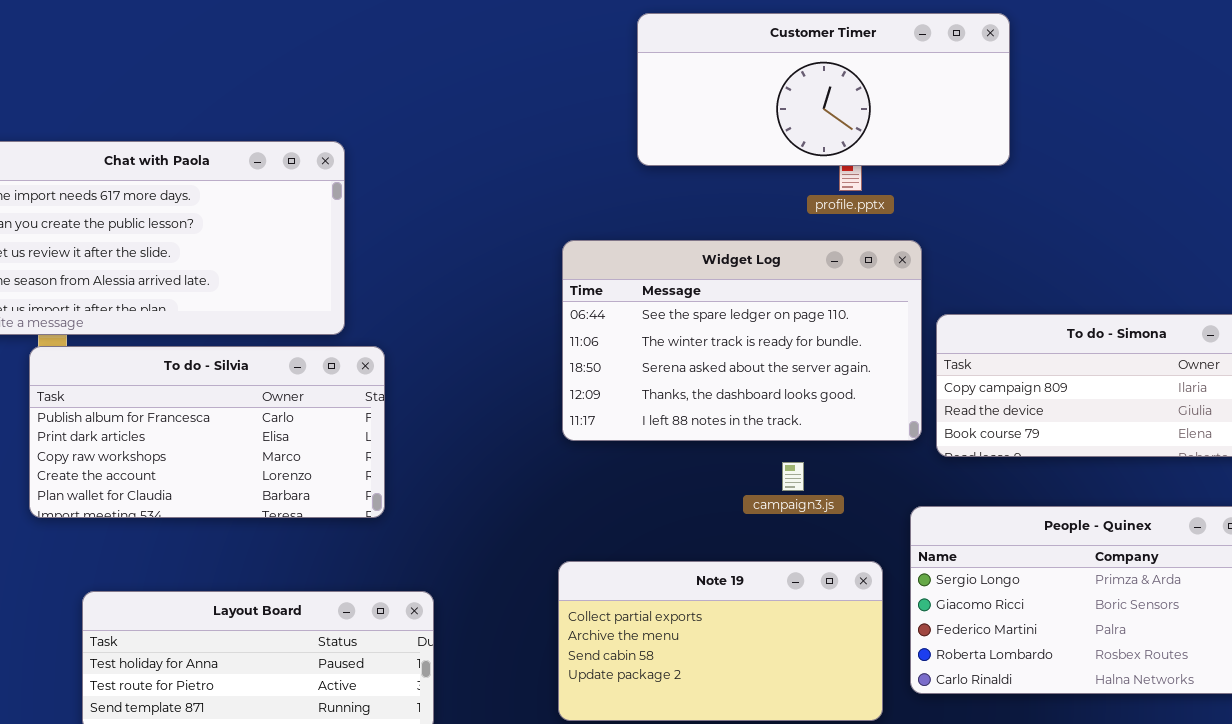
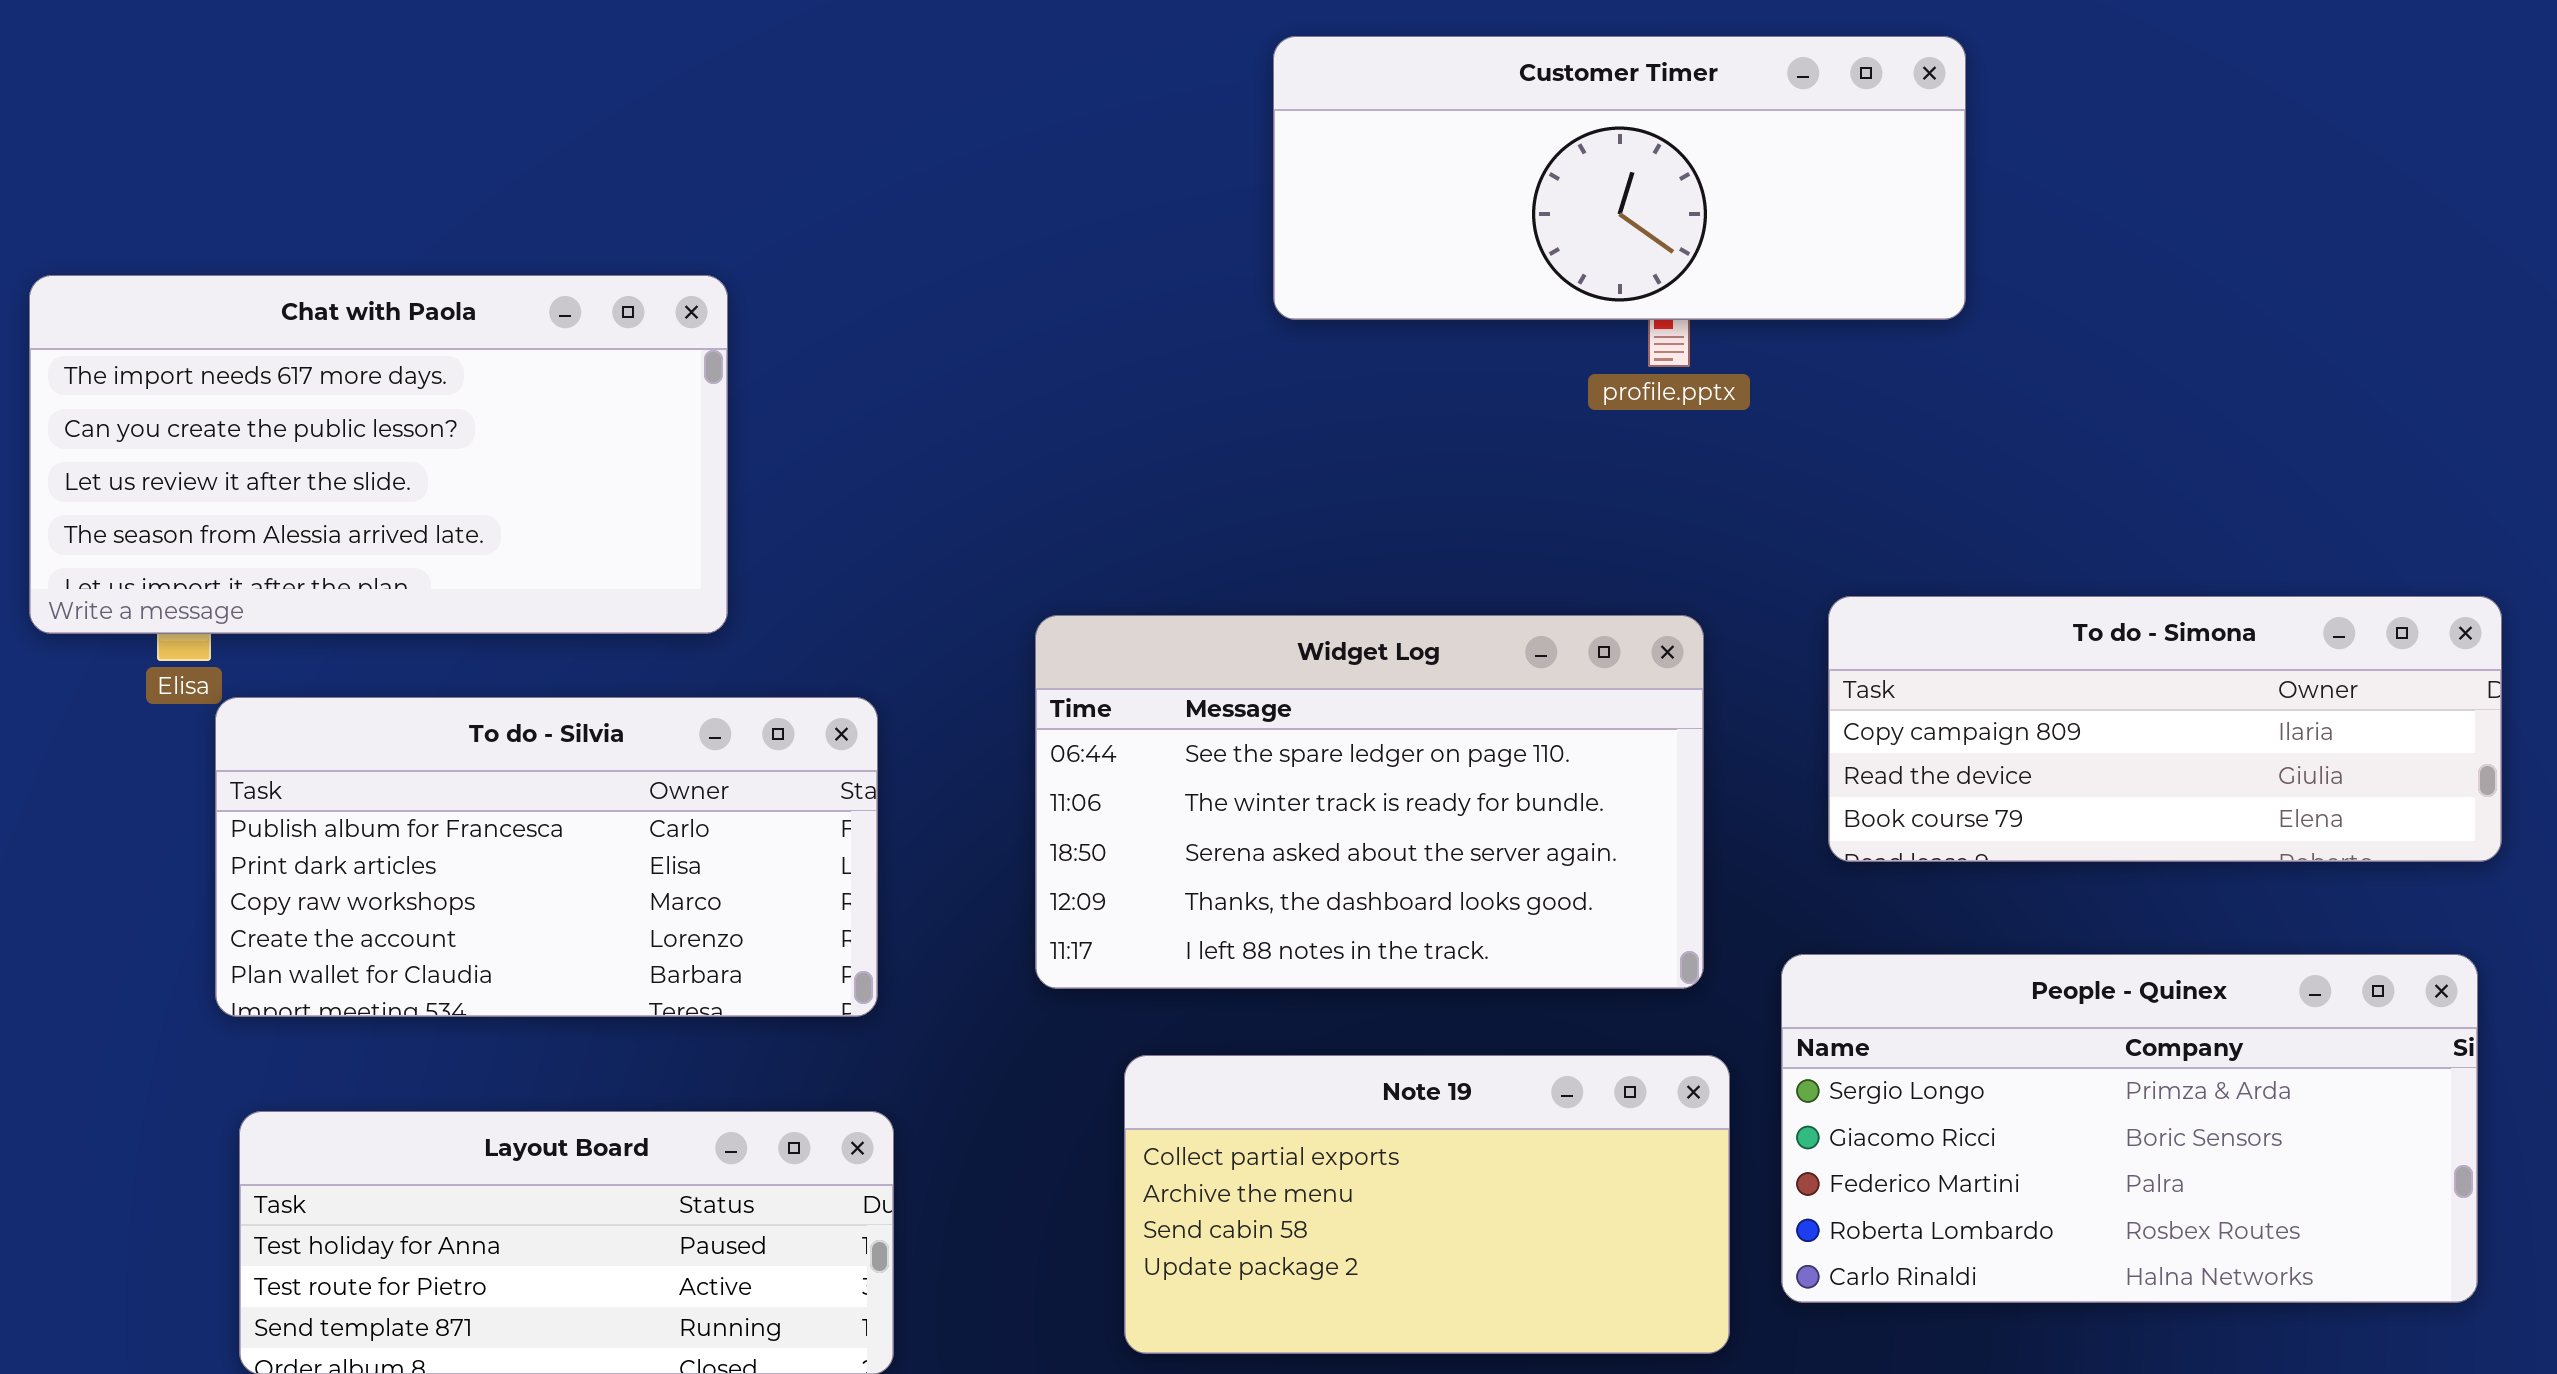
Widget Log: [562,240,922,441] -> [1035,615,1704,989], moved
To do - Silvia: [29,346,385,518] -> [215,697,878,1017], moved

